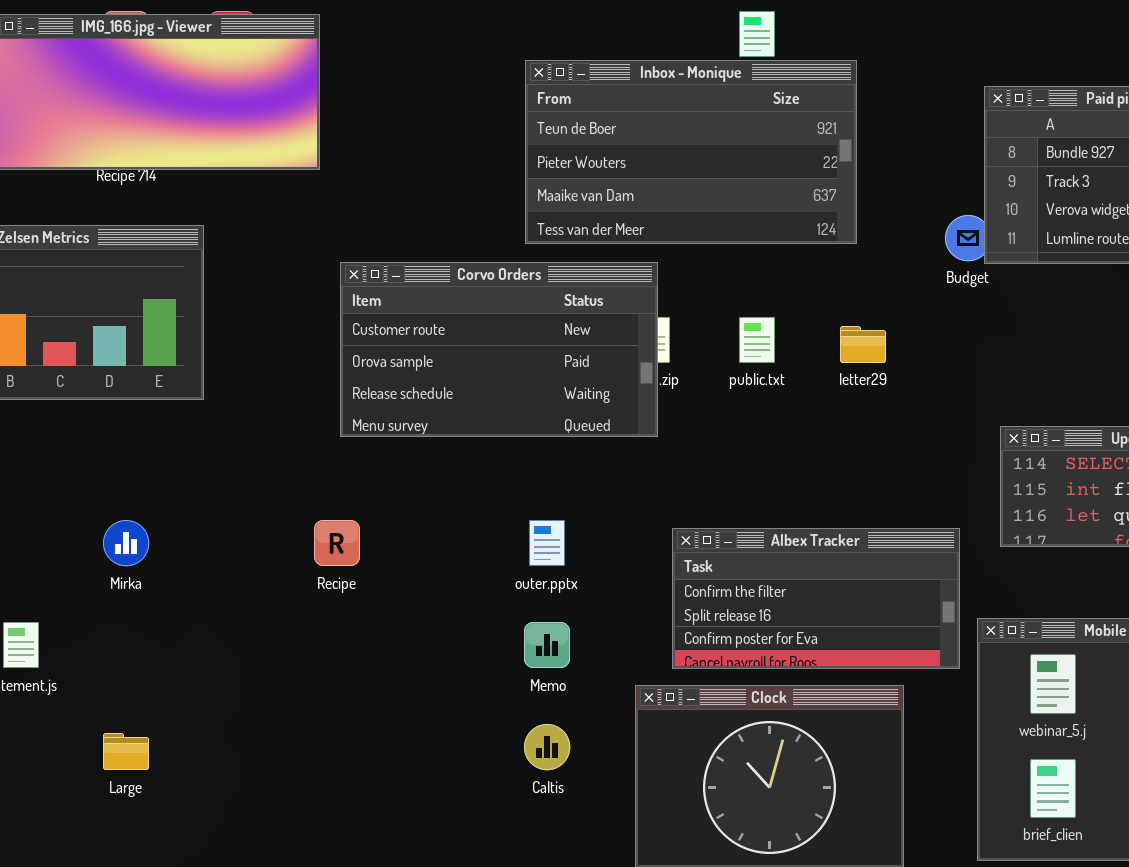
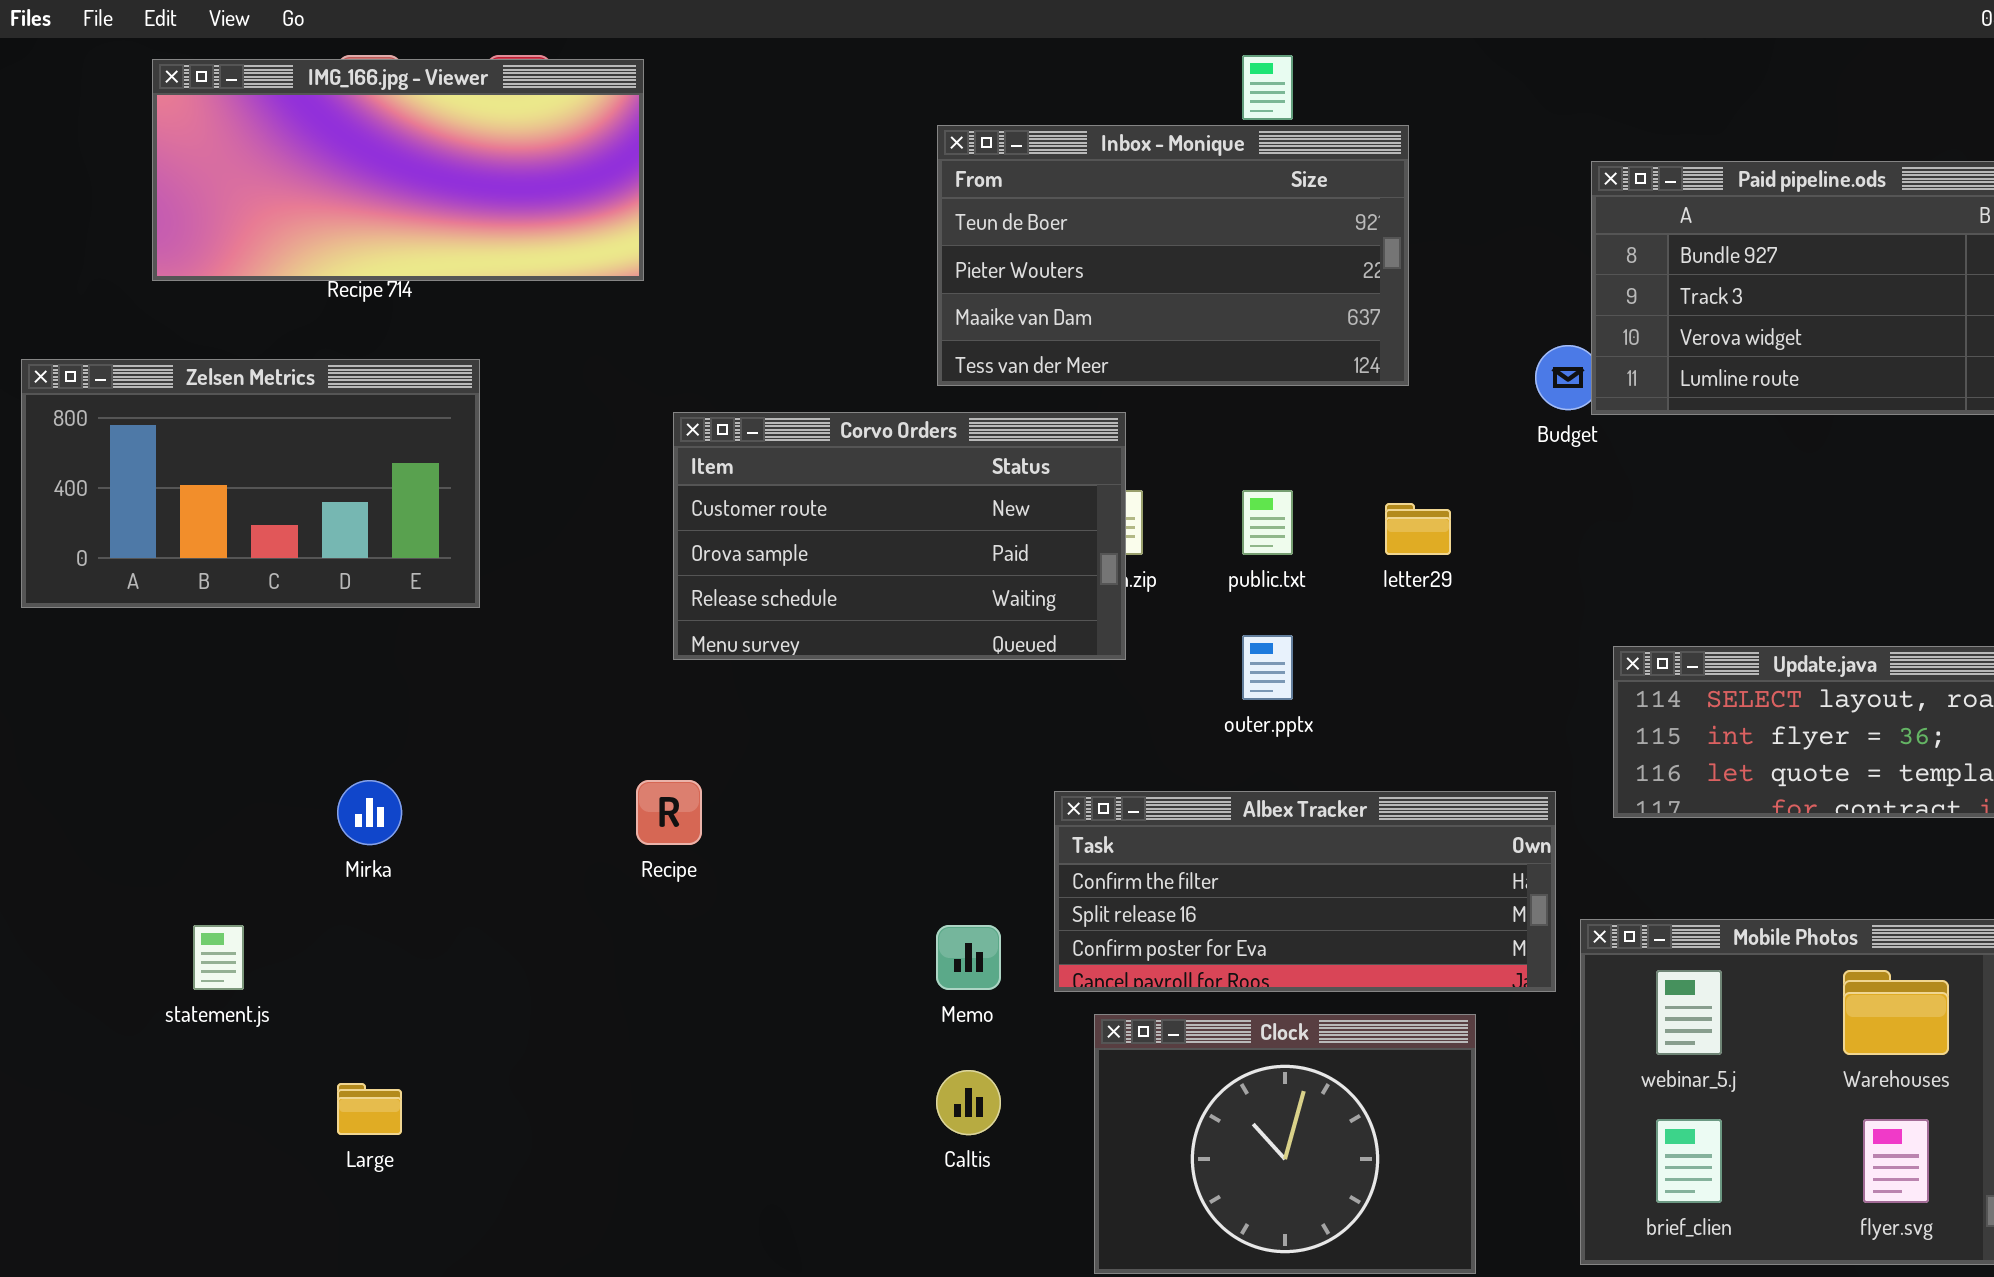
outer.pptx: [529,520,565,566] -> [1242,635,1293,700], moved
Albex Tracker: [672,528,960,669] -> [1054,791,1556,992], resized

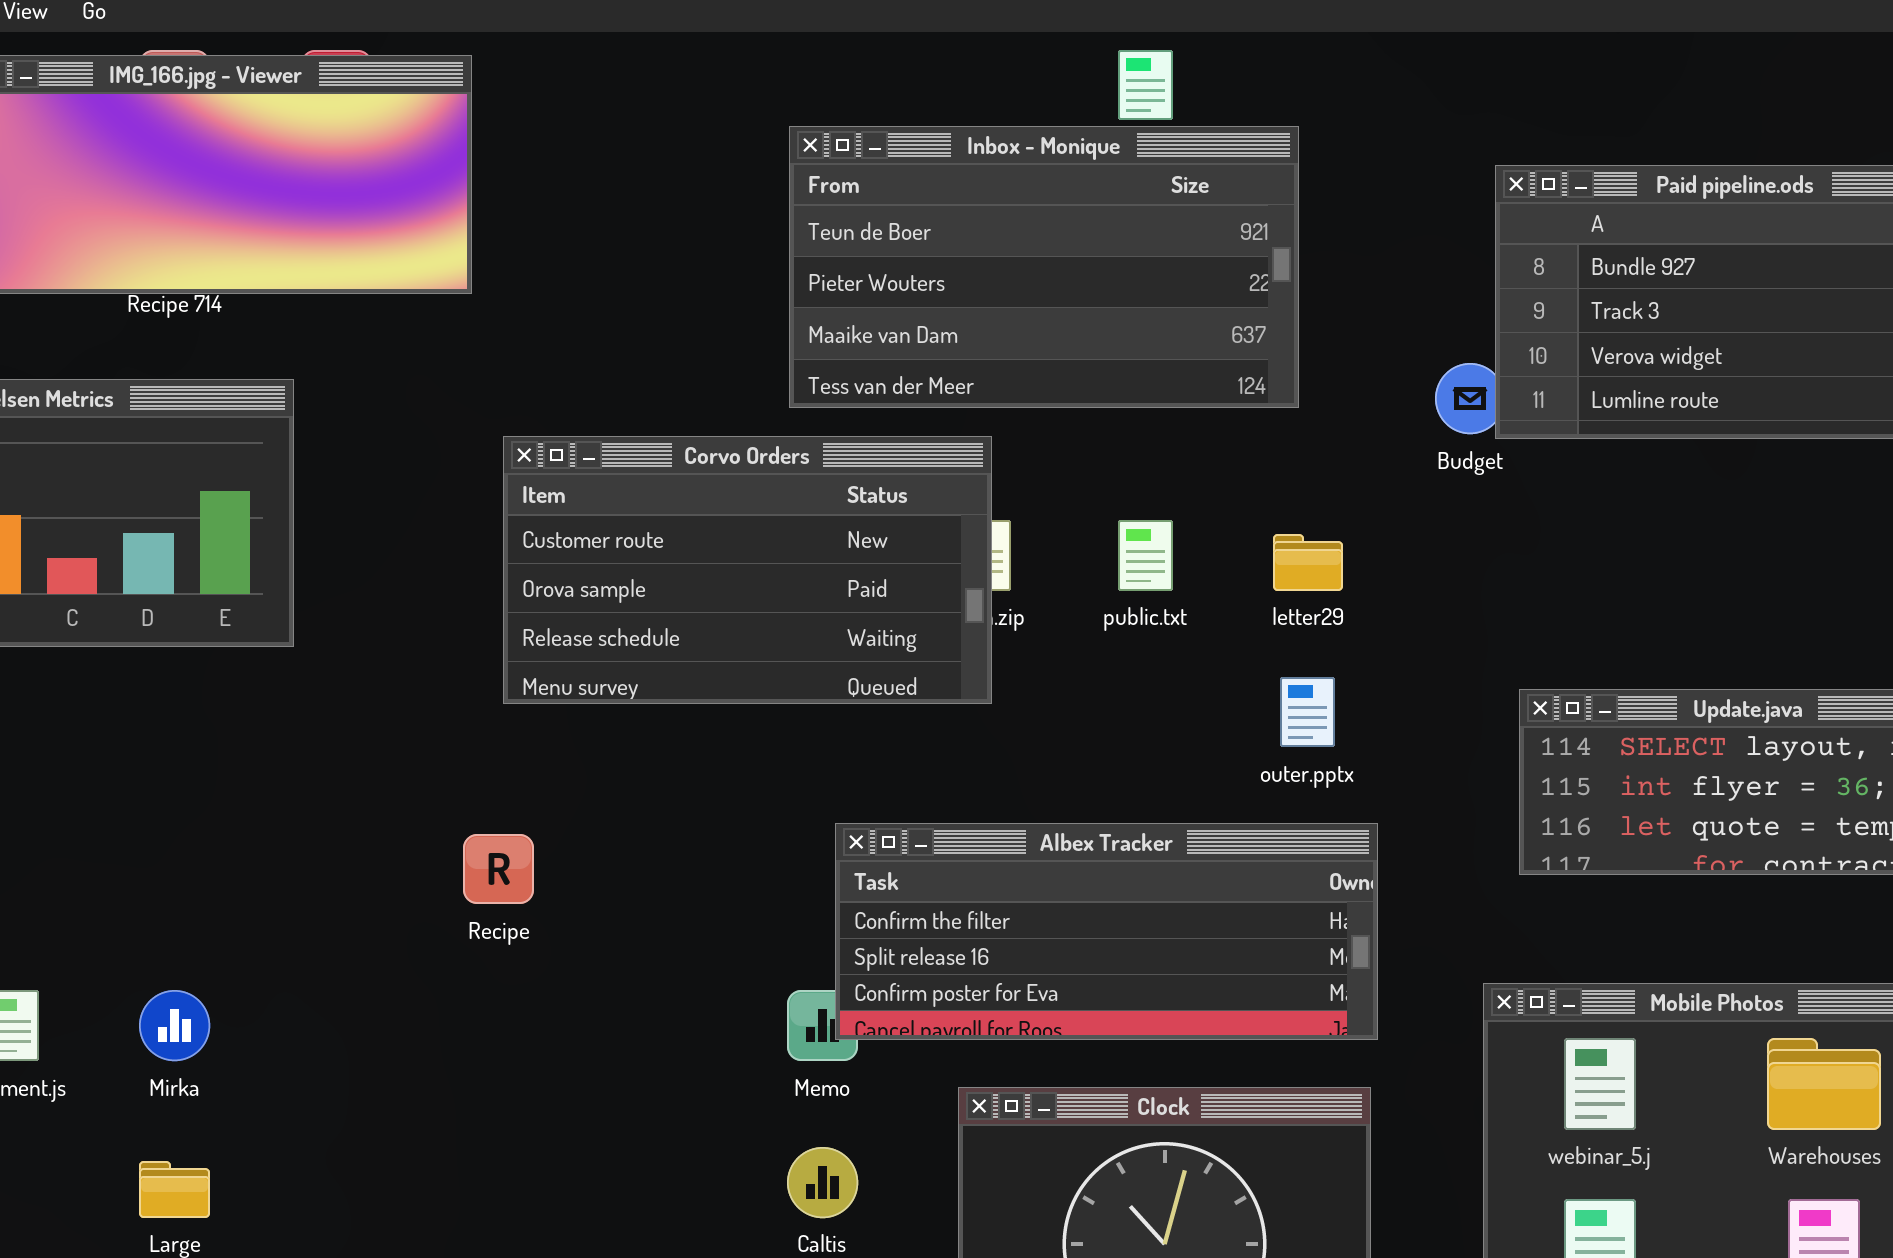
outer.pptx: [1242,635,1293,700] -> [1280,677,1335,747], moved
Mirka: [337,780,402,845] -> [139,990,210,1061], moved
Albex Tracker: [1054,791,1556,992] -> [835,823,1378,1040], moved

